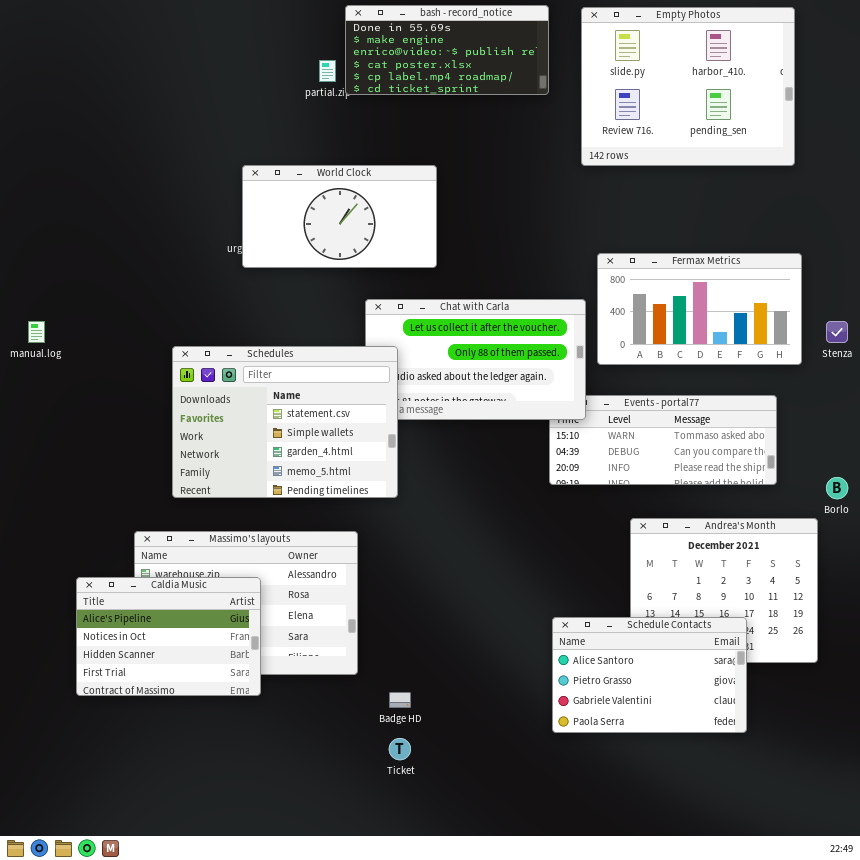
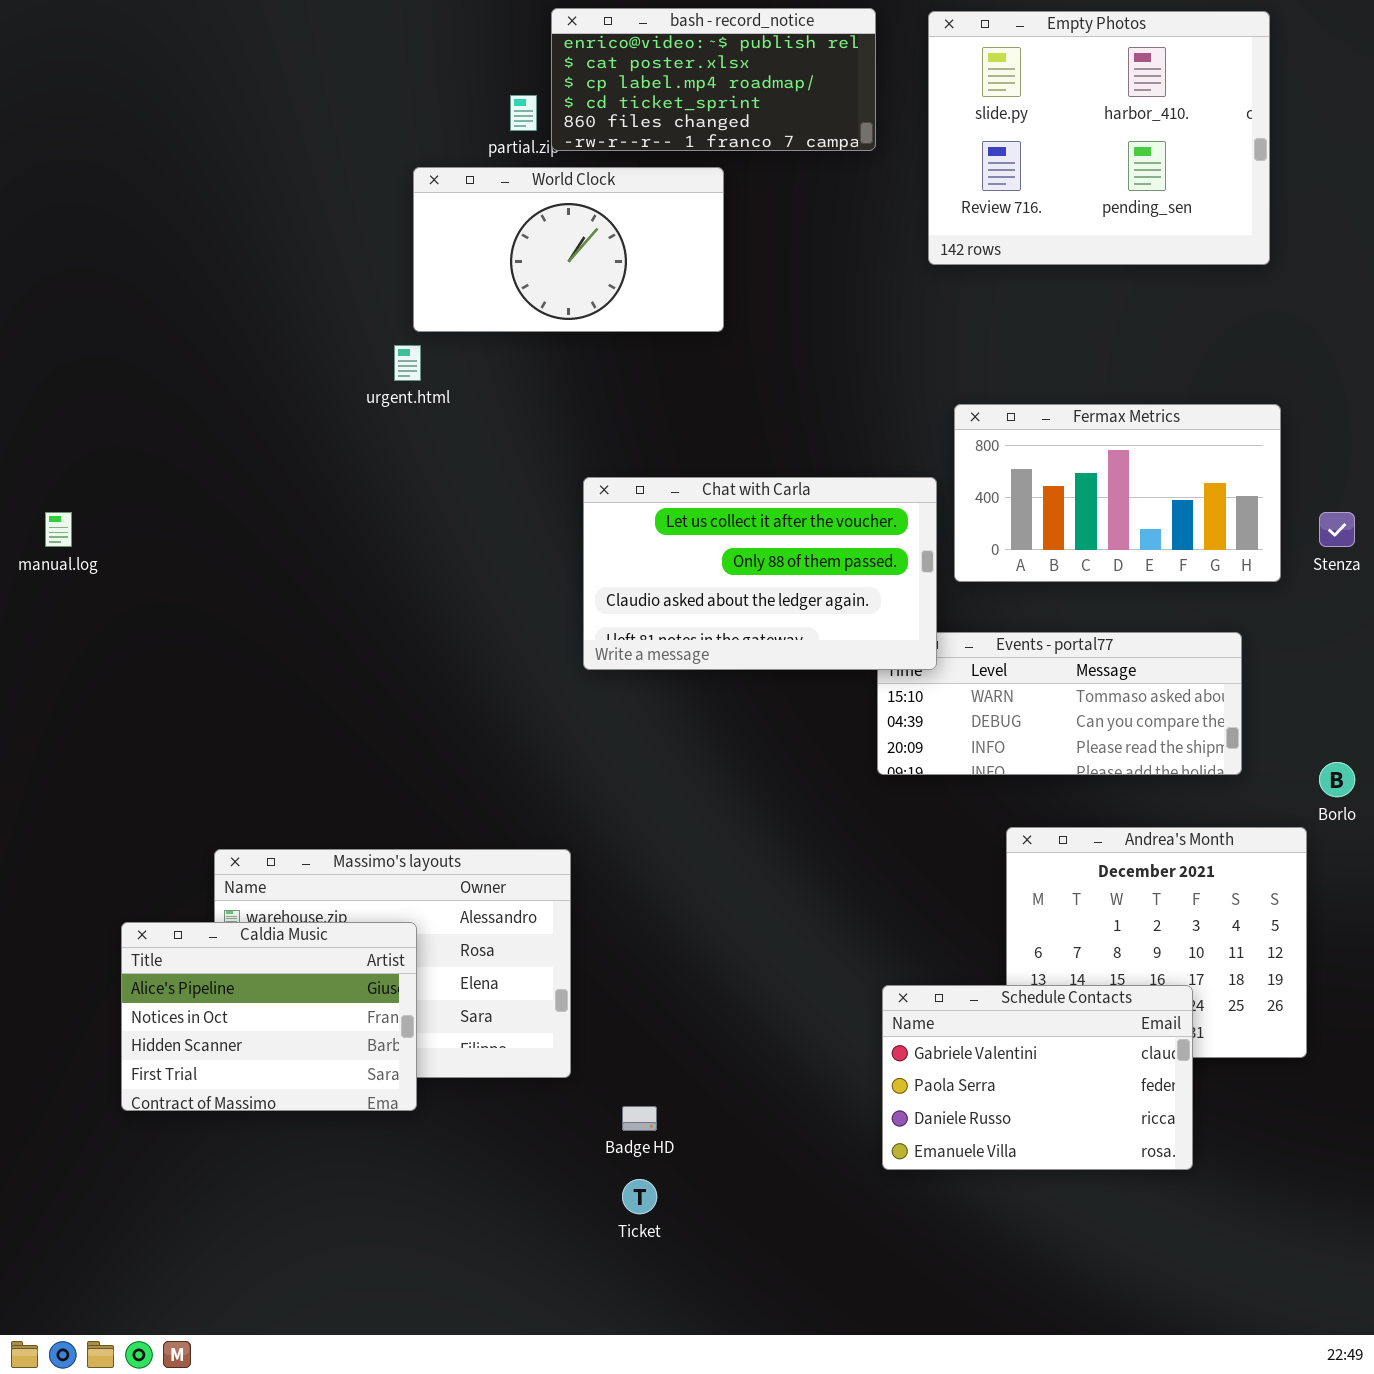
bash - record_notice: [345,5,549,95] -> [551,8,876,151], scrolled down 2 rows
World Clock: [242,165,437,268] -> [413,167,724,332], moved
Schedules: [172,346,398,498] -> none, closed
Schedule Contacts: [552,617,747,733] -> [882,985,1193,1170], scrolled down 2 rows

